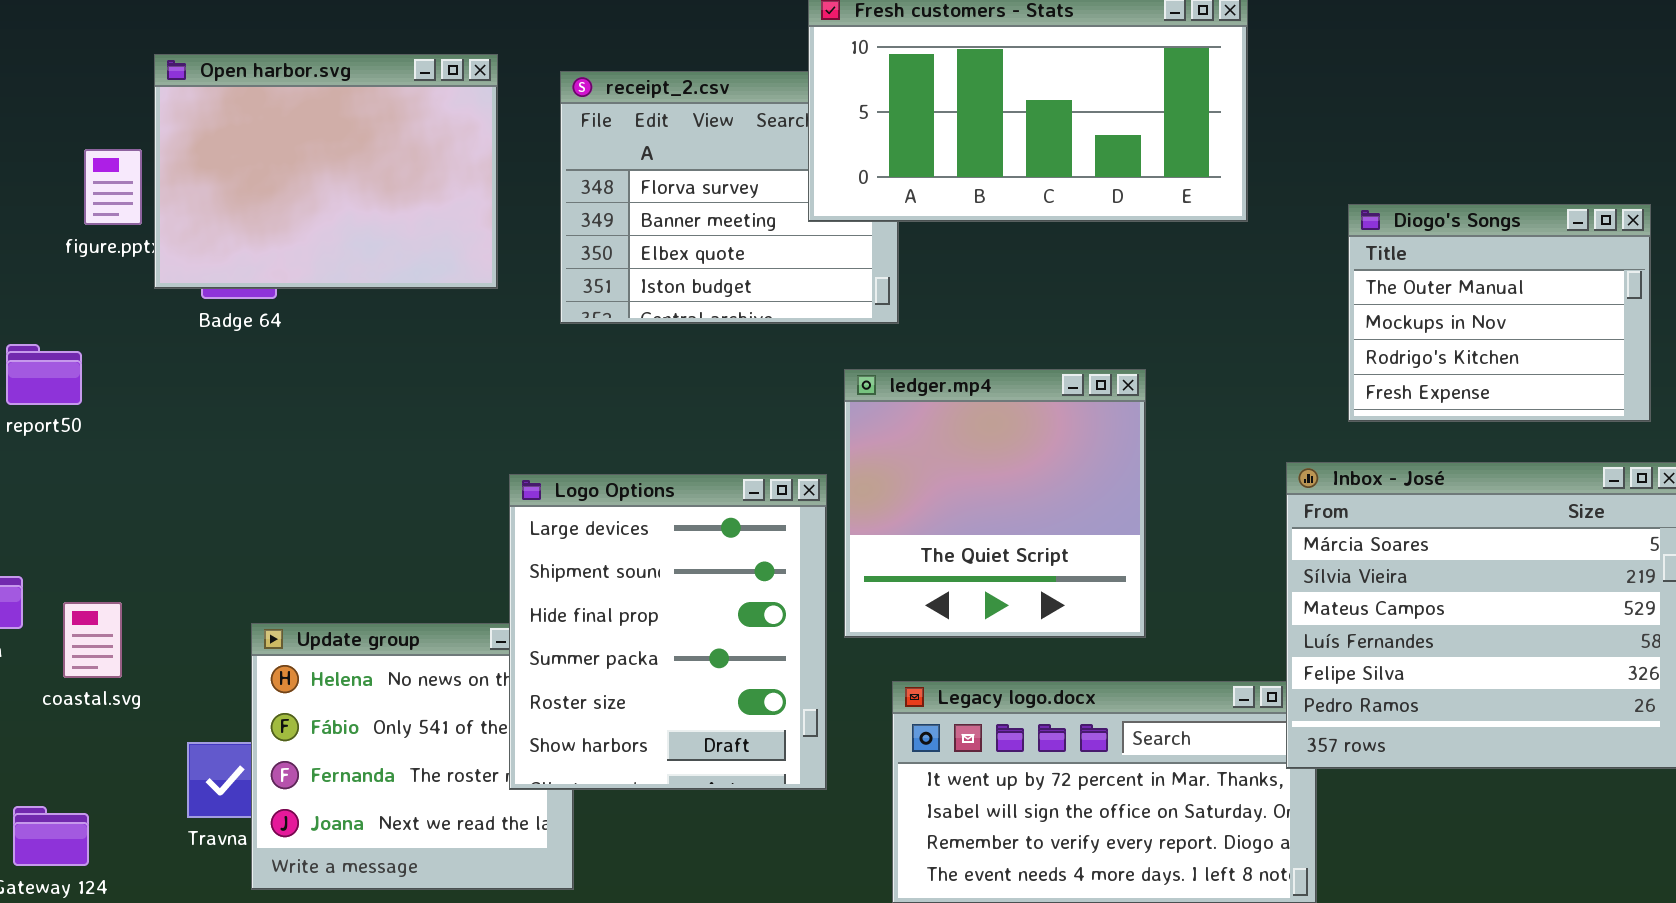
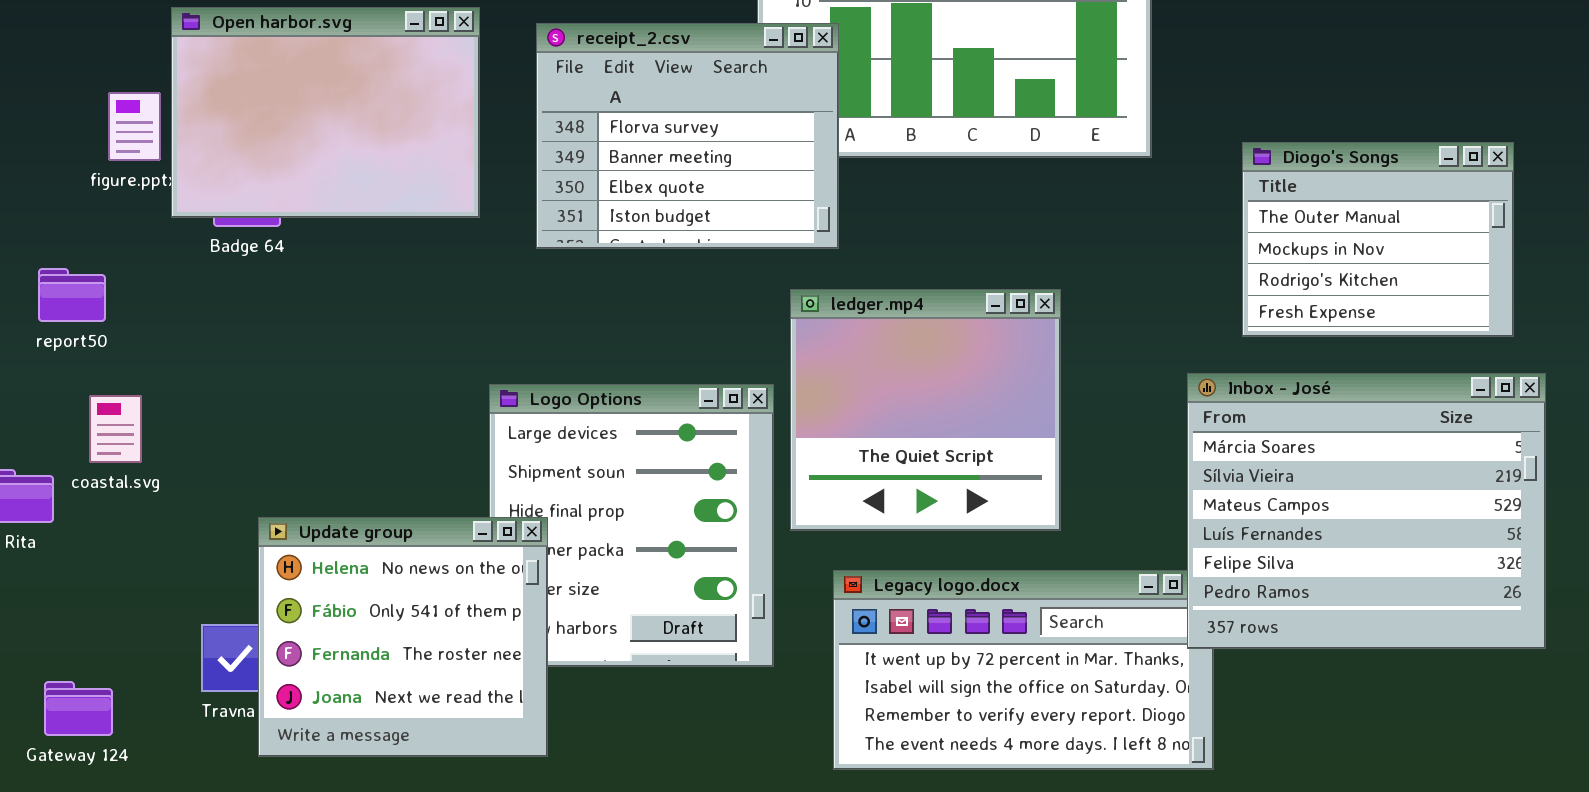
receipt_2.csv: [560,71,899,324] -> [536,23,839,249], raised
coastal.svg: [63,602,122,678] -> [89,395,142,463], moved
Update group: [251,623,574,890] -> [258,517,548,757], raised

